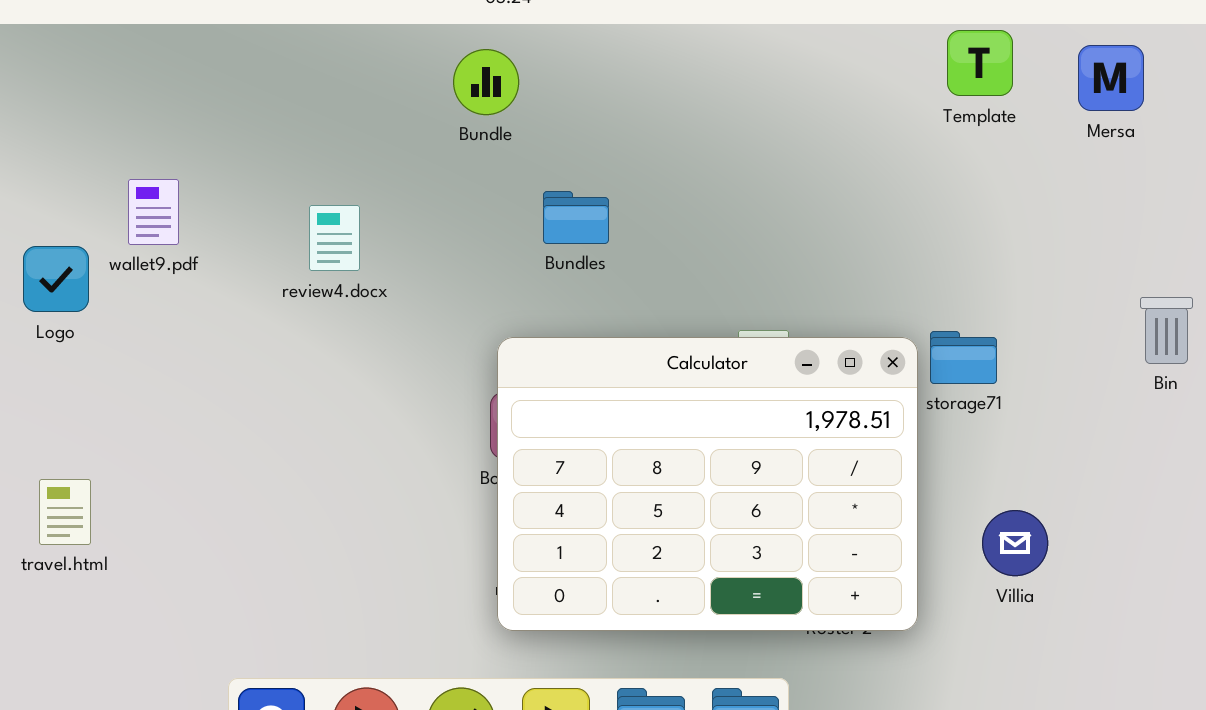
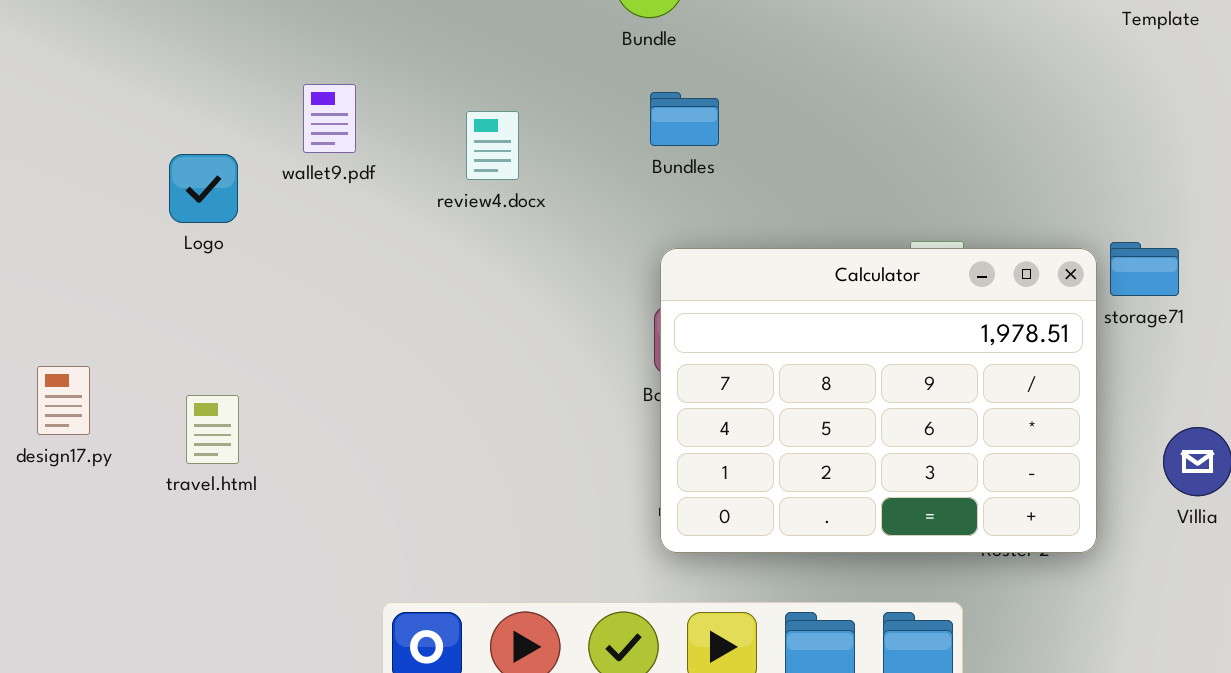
wallet9.pdf: [128,179,179,245] -> [303,84,356,153], moved
Bundles: [543,191,609,244] -> [650,92,719,146], moved

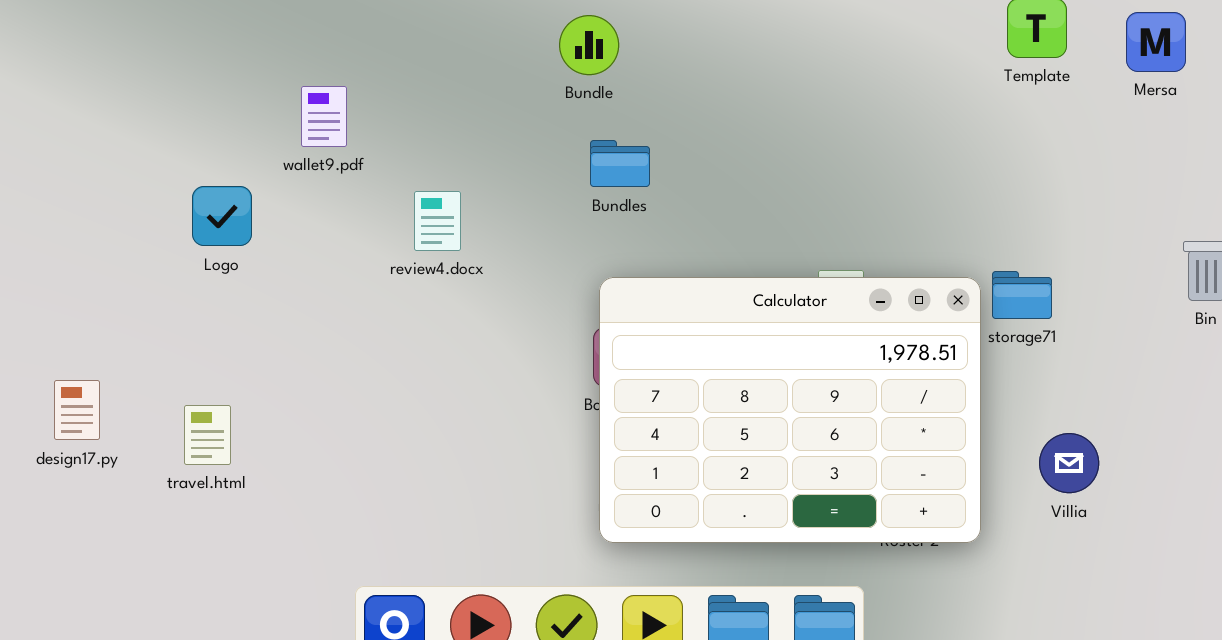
wallet9.pdf: [303,84,356,153] -> [301,86,347,147], moved
review4.docx: [466,111,519,180] -> [414,191,461,251], moved
Logo: [169,154,238,223] -> [192,186,252,246], moved

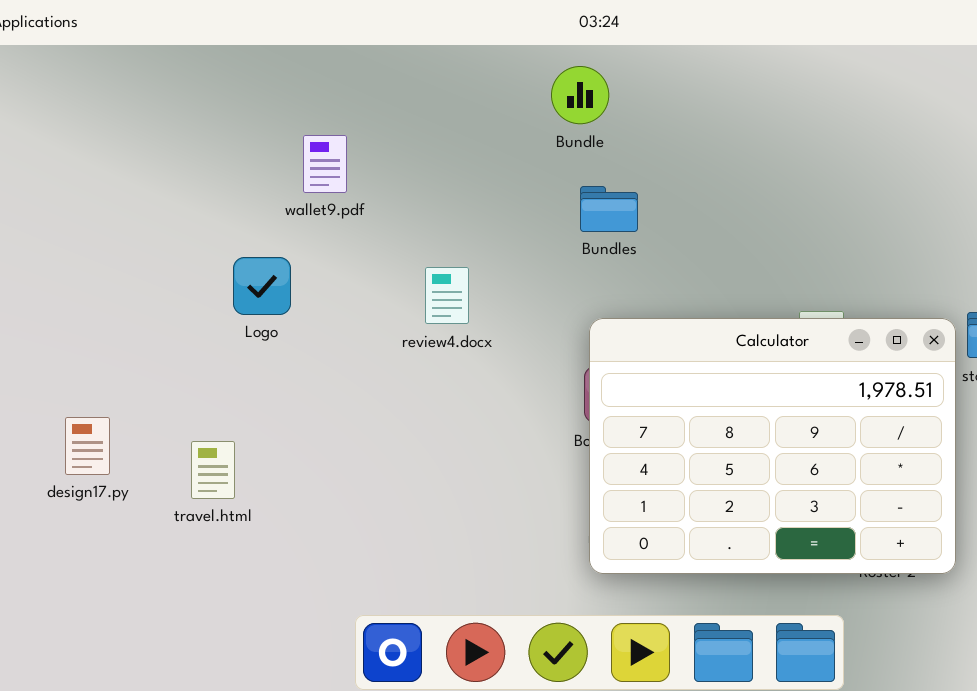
Logo: [192,186,252,246] -> [233,257,291,315], moved
review4.docx: [414,191,461,251] -> [425,267,469,324], moved

